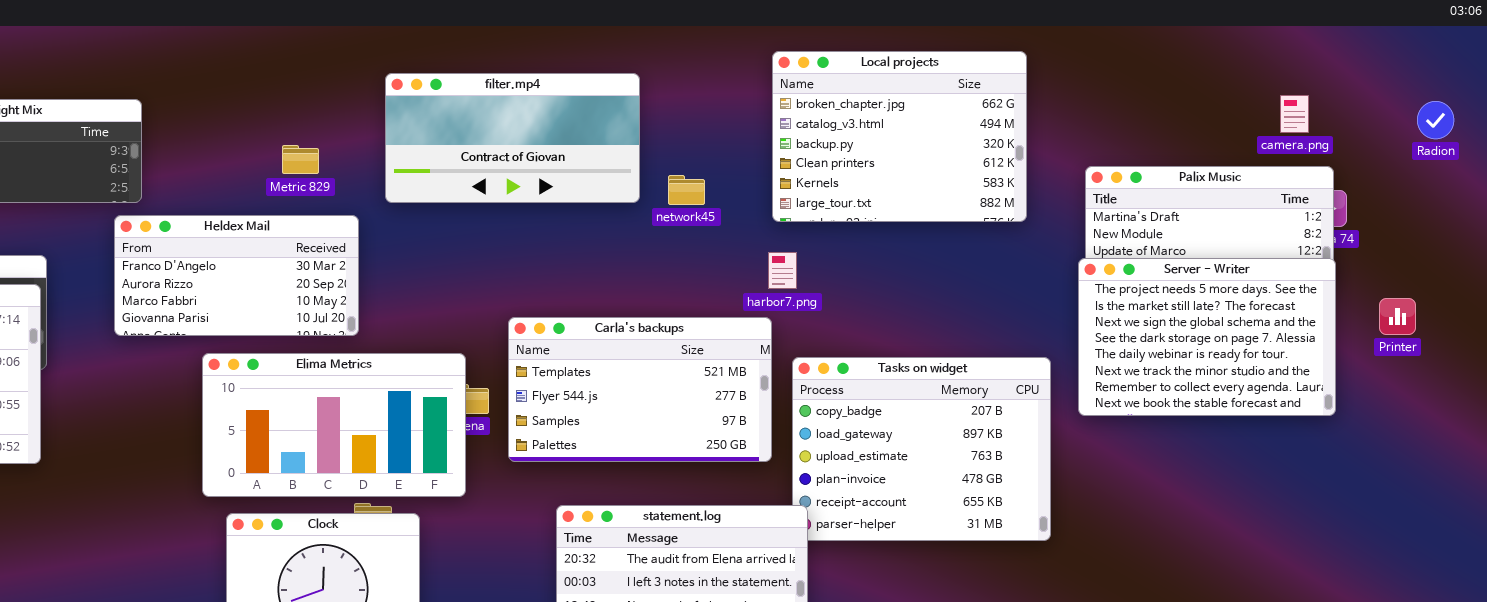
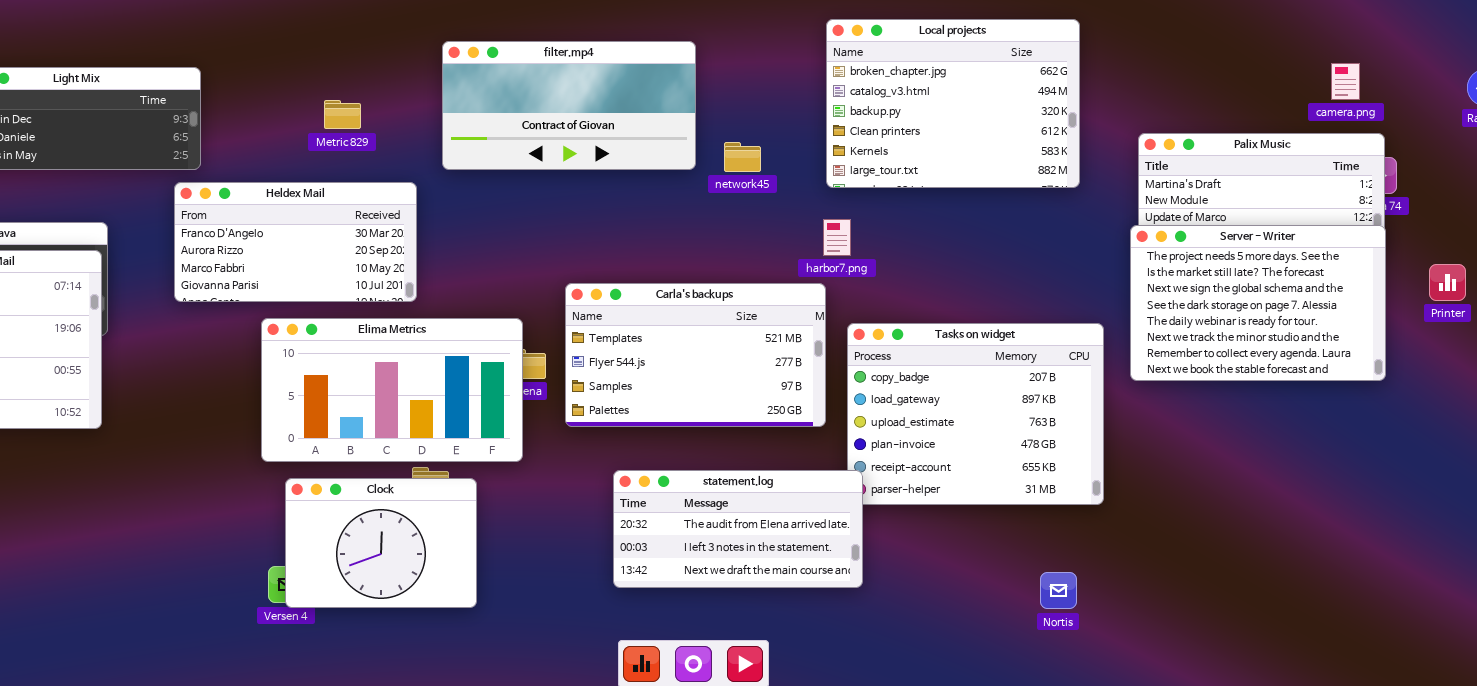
Metric 829: [282,145,319,174] -> [324,100,361,129], moved

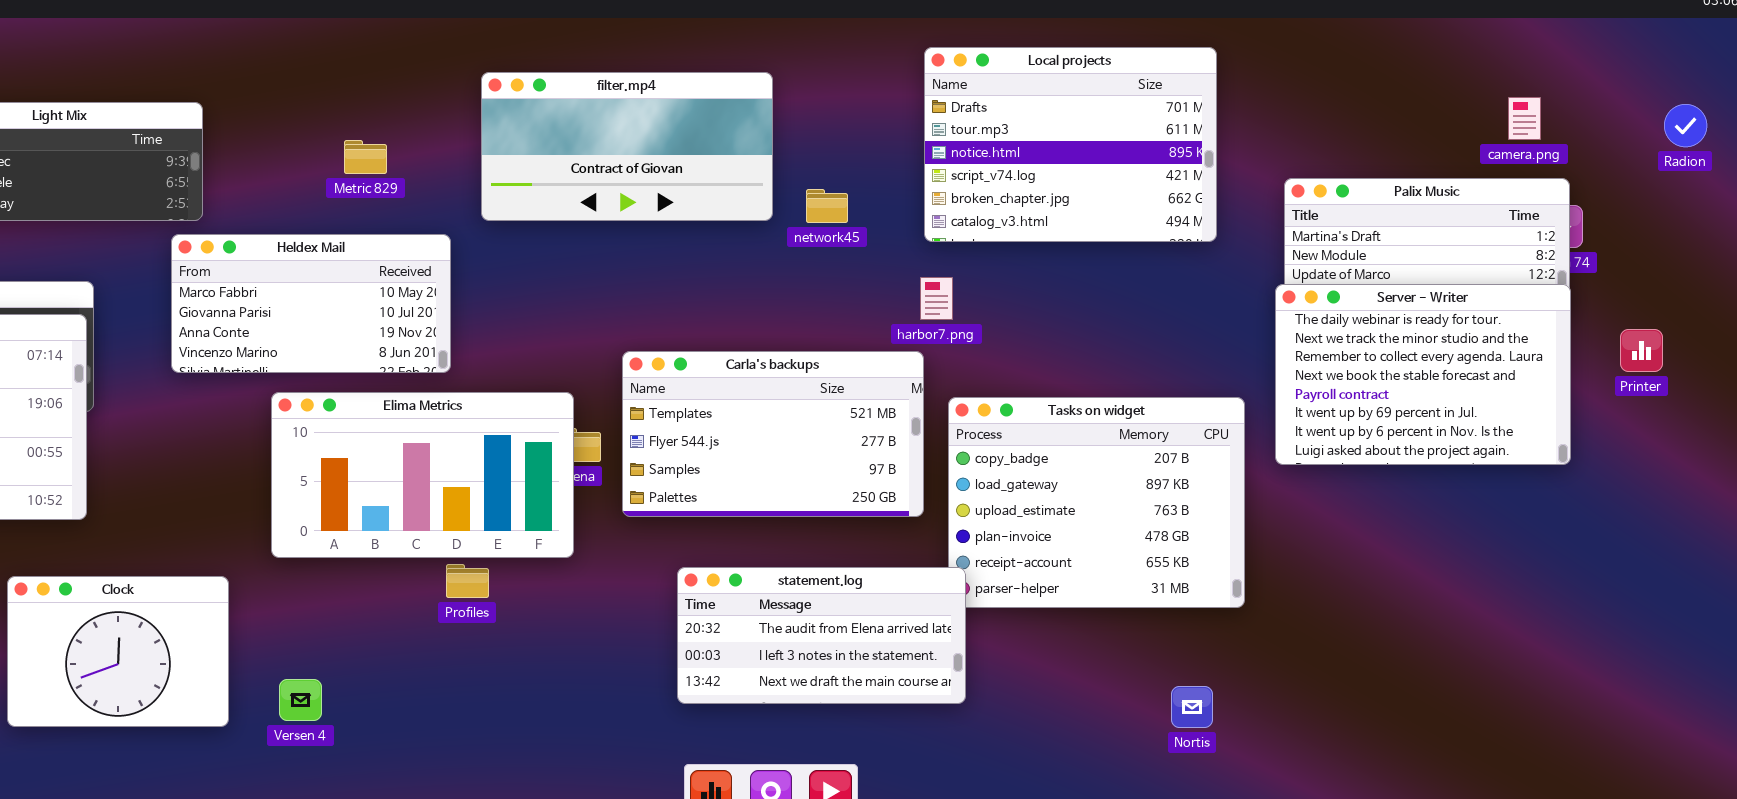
Local projects: [826,19,1080,188] -> [924,47,1217,242], scrolled up 4 rows
Heldex Mail: [174,182,417,302] -> [171,234,451,373], scrolled down 2 rows
Server - Writer: [1130,225,1386,381] -> [1275,284,1571,465], scrolled down 4 rows
Clock: [285,478,477,608] -> [7,576,229,727], moved

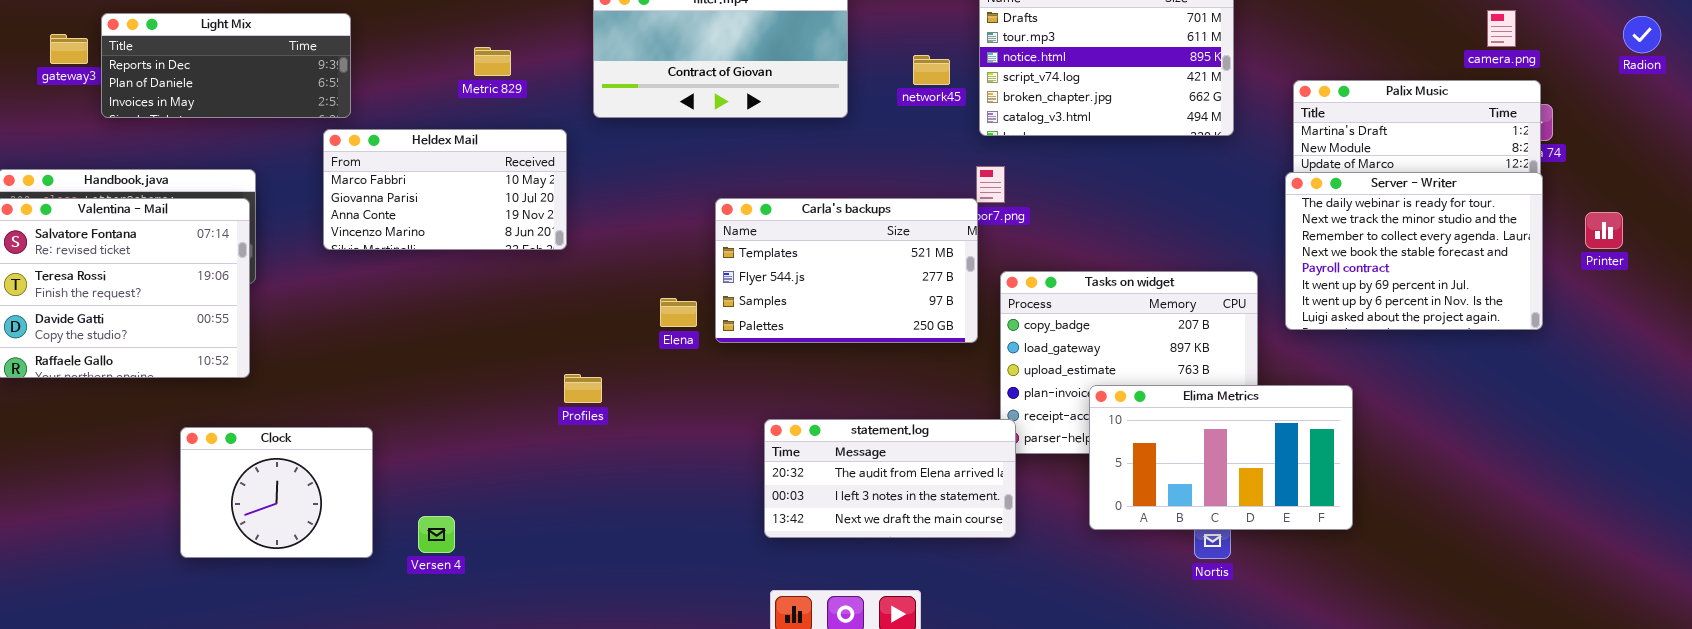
network45: [806,189,848,223] -> [913,55,950,85], moved
Carla's backups: [622,351,924,517] -> [715,198,978,343], moved
Elima Metrics: [271,392,574,558] -> [1089,385,1353,530], moved
Profiles: [446,564,489,598] -> [564,374,602,403], moved

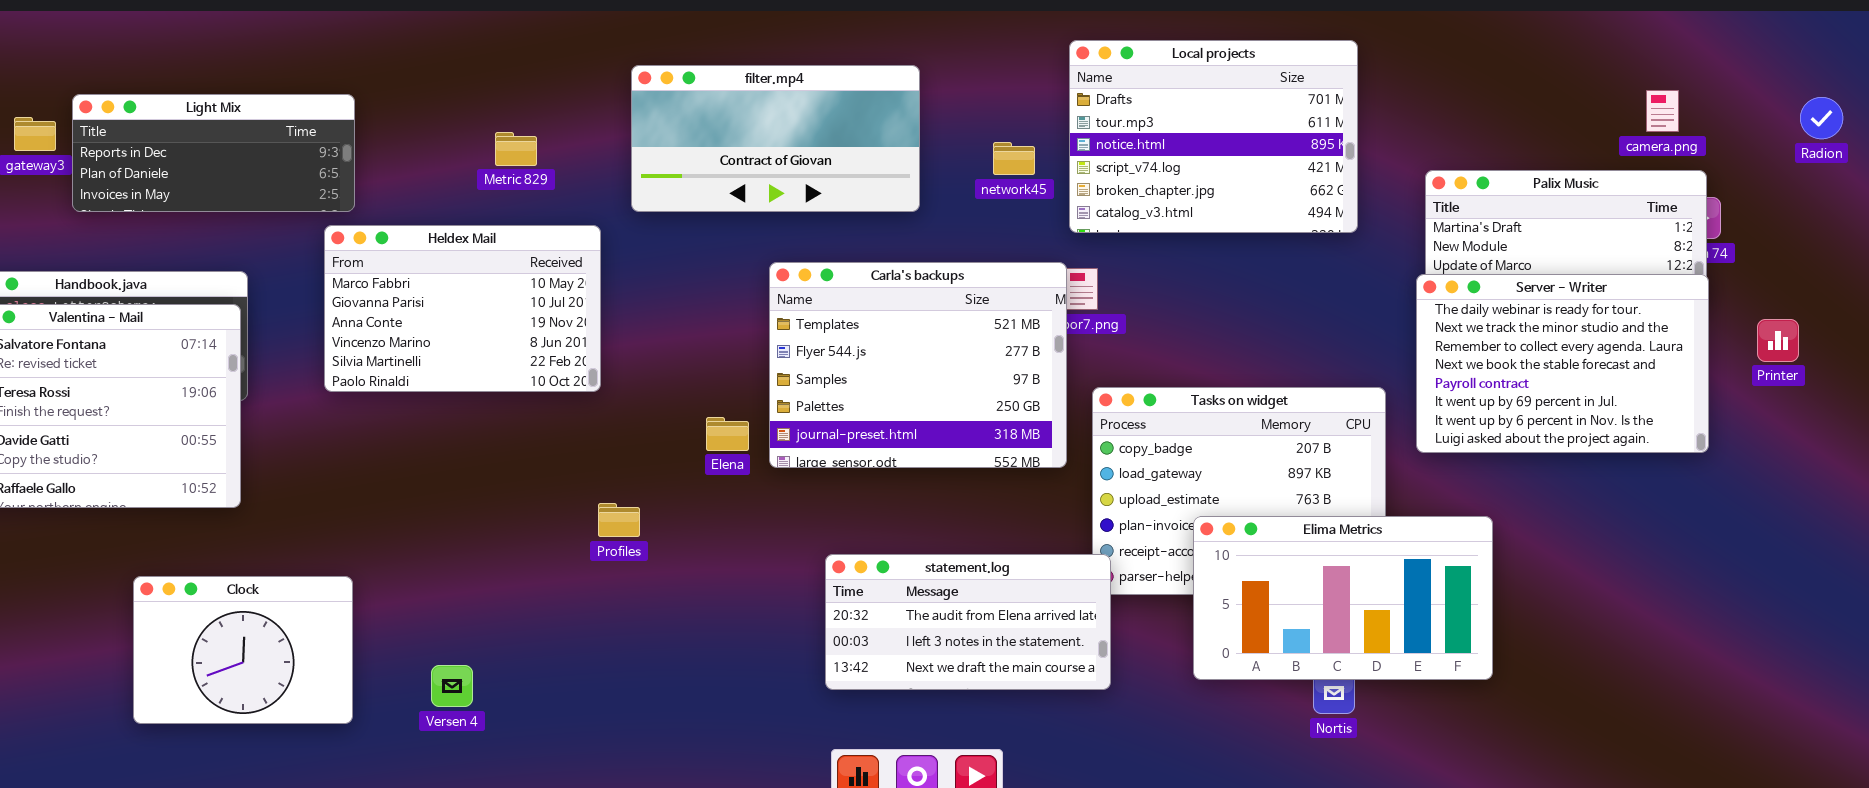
Heldex Mail: [323,129,567,250] -> [324,225,601,392], resized
Carla's backups: [715,198,978,343] -> [769,262,1067,468], resized
Clock: [180,427,373,558] -> [133,576,353,724], moved

